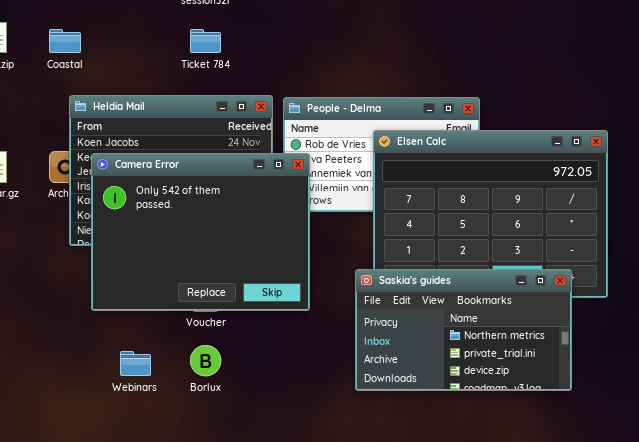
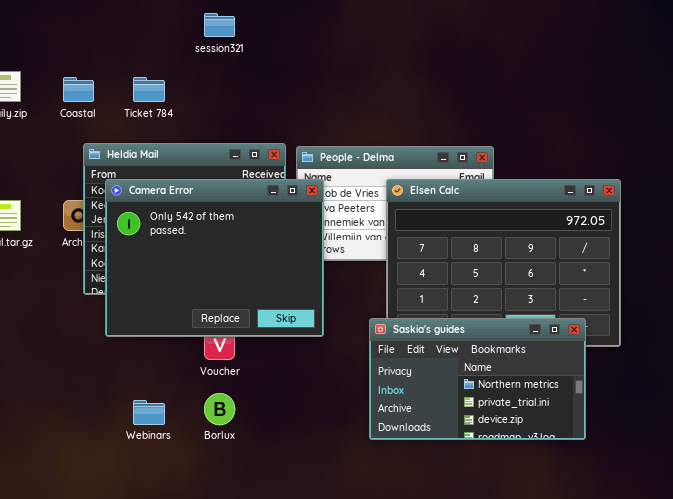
Ticket 784: [190,29,221,53] -> [133,77,165,102], moved
Camera Error: [91,153,310,311] -> [105,179,324,337], moved

